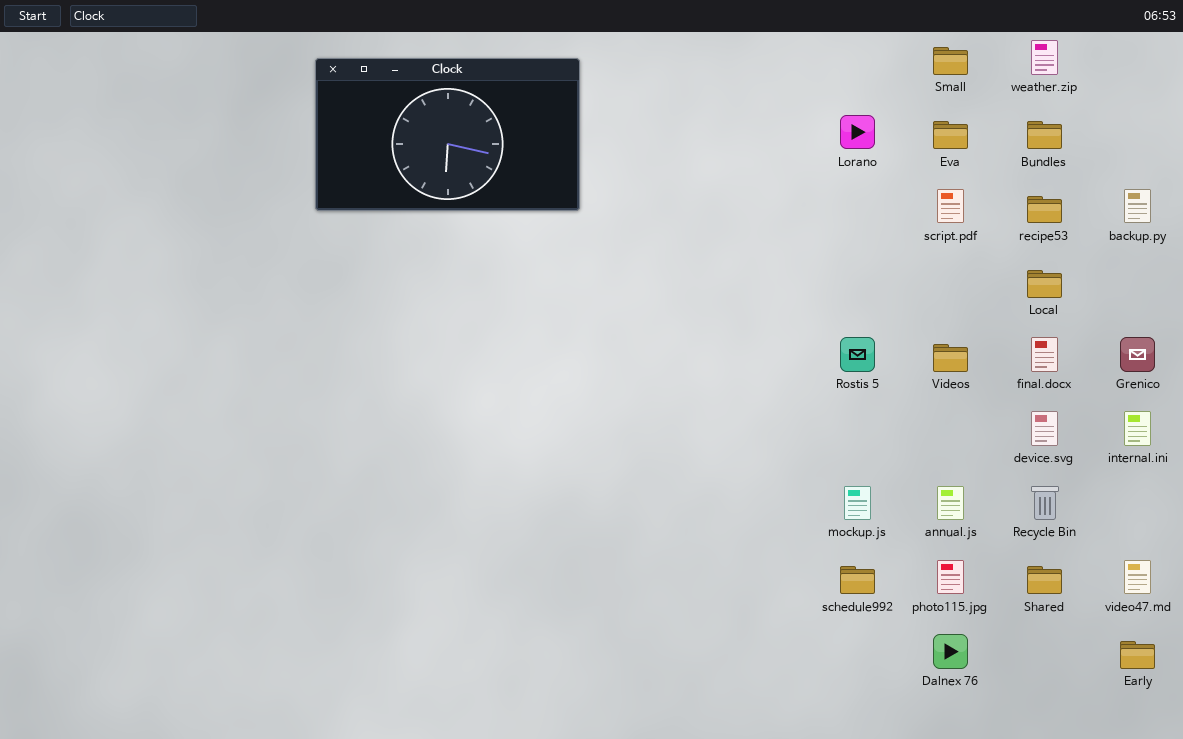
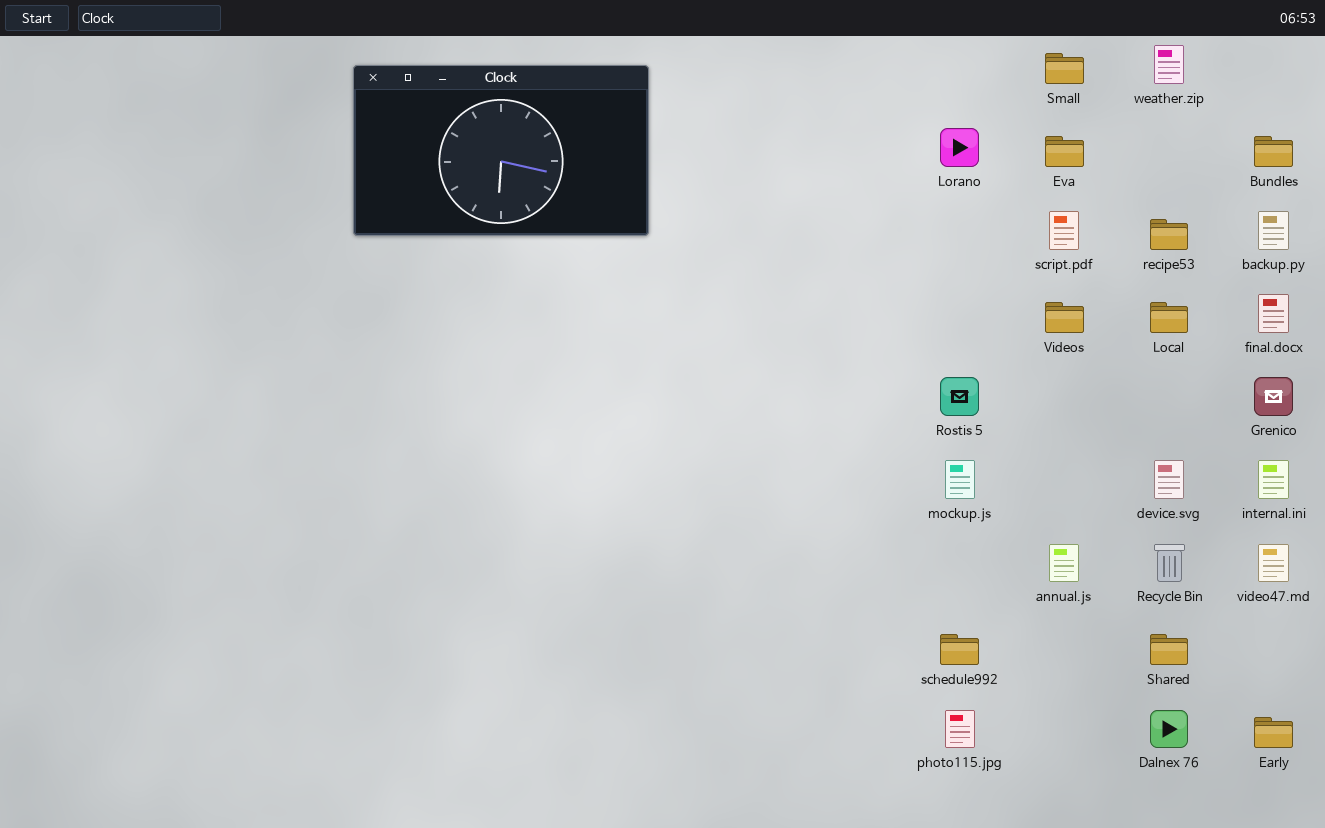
Bundles: [1027,121,1062,149] -> [1254,136,1293,167], moved
final.docx: [1031,337,1058,372] -> [1258,294,1289,333], moved
Videos: [933,344,968,372] -> [1045,302,1084,333], moved
mockup.js: [844,486,871,520] -> [945,460,975,499], moved
photo115.jpg: [937,560,964,594] -> [945,710,975,748], moved
video47.md: [1124,560,1151,594] -> [1258,544,1289,582], moved
Dalnex 76: [933,634,968,669] -> [1150,710,1188,748], moved

